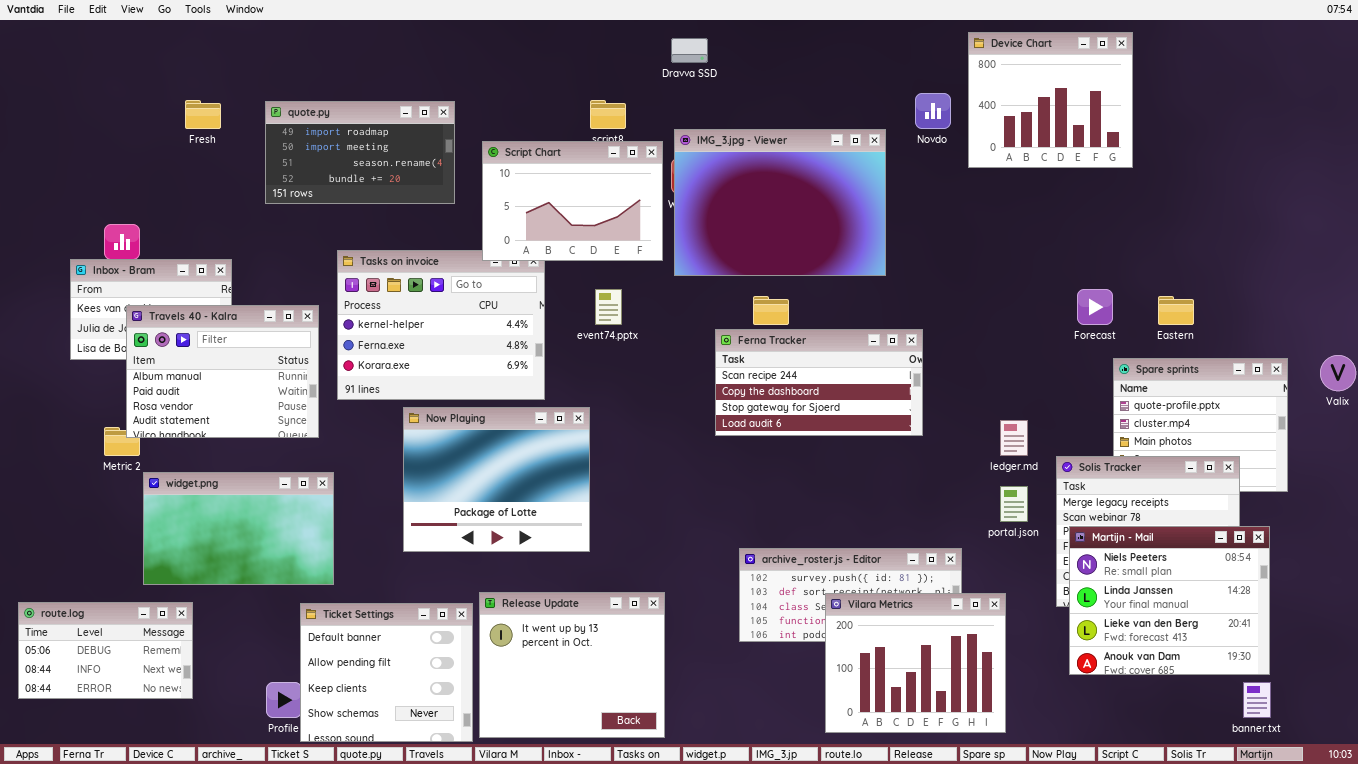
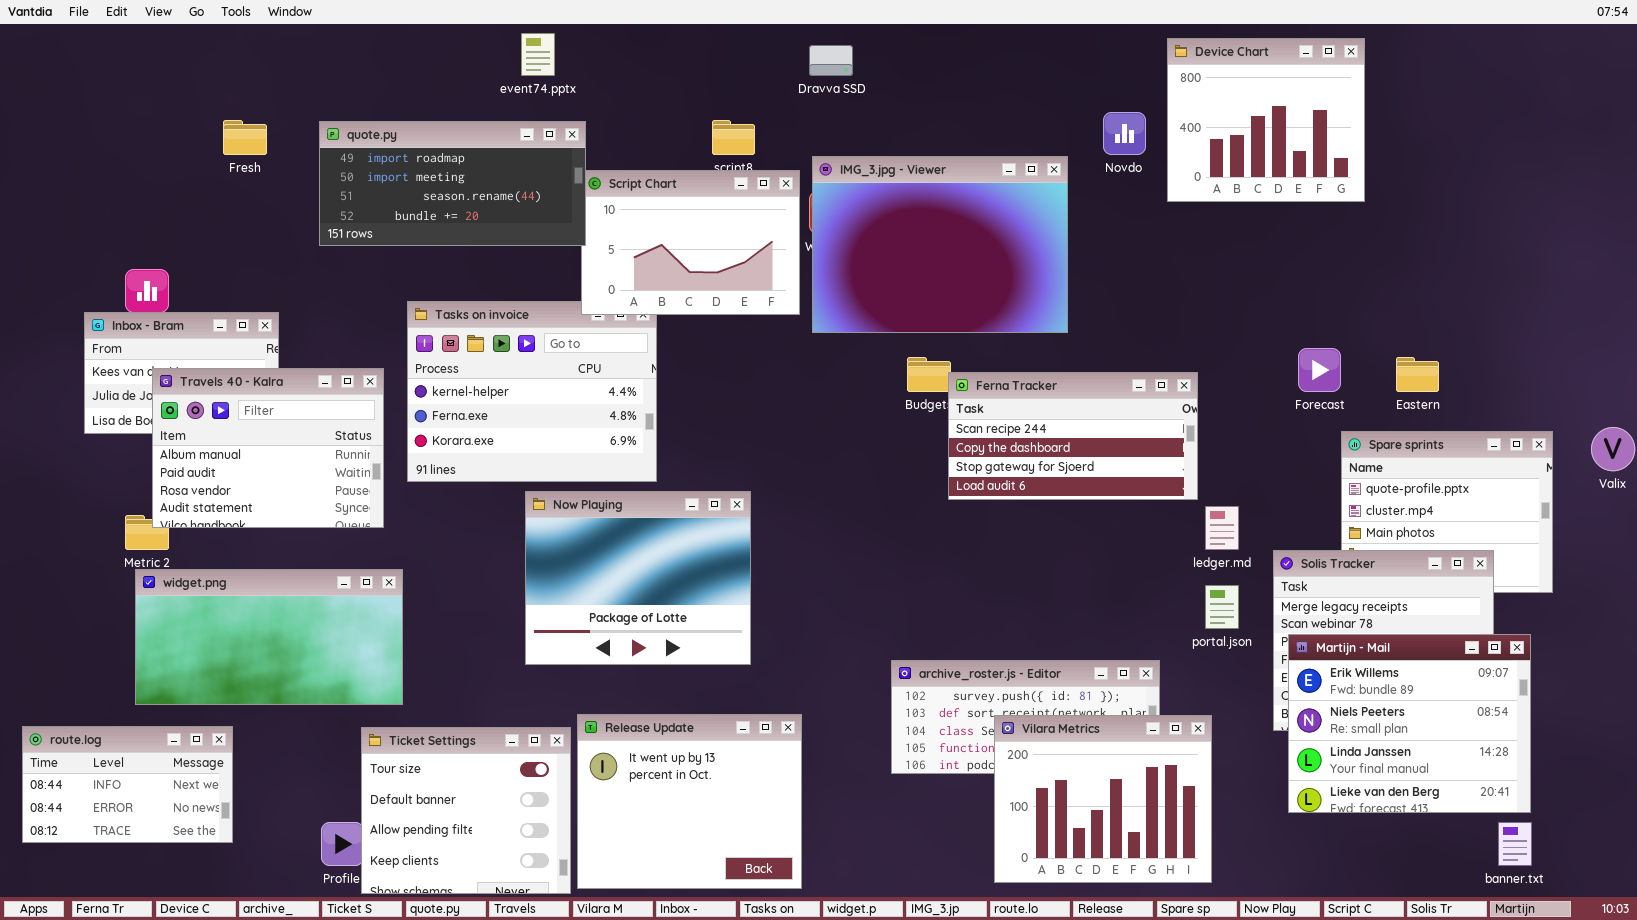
quote.py: [265,101,455,204] -> [319,121,586,246], resized
event74.pptx: [595,289,622,325] -> [521,33,555,76], moved
Ferna Tracker: [715,329,923,436] -> [948,372,1198,500], moved
Now Playing: [403,407,590,552] -> [525,491,751,665], moved
widget.png: [143,472,334,585] -> [135,569,403,705], resized
Martijn - Mail: [1069,526,1270,675] -> [1288,634,1531,813], scrolled up 1 row
route.log: [18,602,193,699] -> [22,726,233,843], scrolled down 1 row
Ticket Settings: [300,603,473,742] -> [361,727,571,894], scrolled up 1 row

